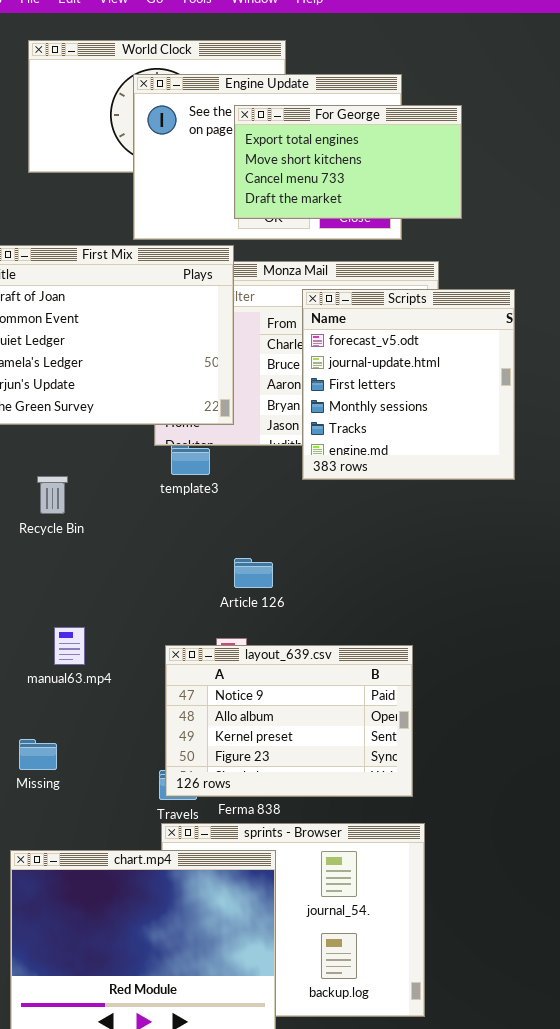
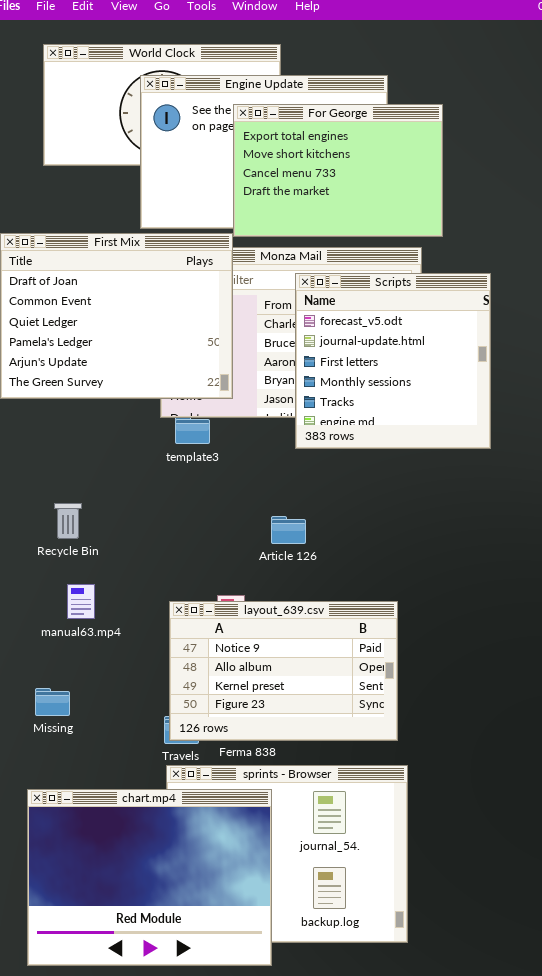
For George: [234,105,462,219] -> [233,104,443,237], resized
Recycle Bin: [37,476,68,514] -> [54,503,82,539], moved
Article 126: [234,558,273,588] -> [271,516,306,544], moved

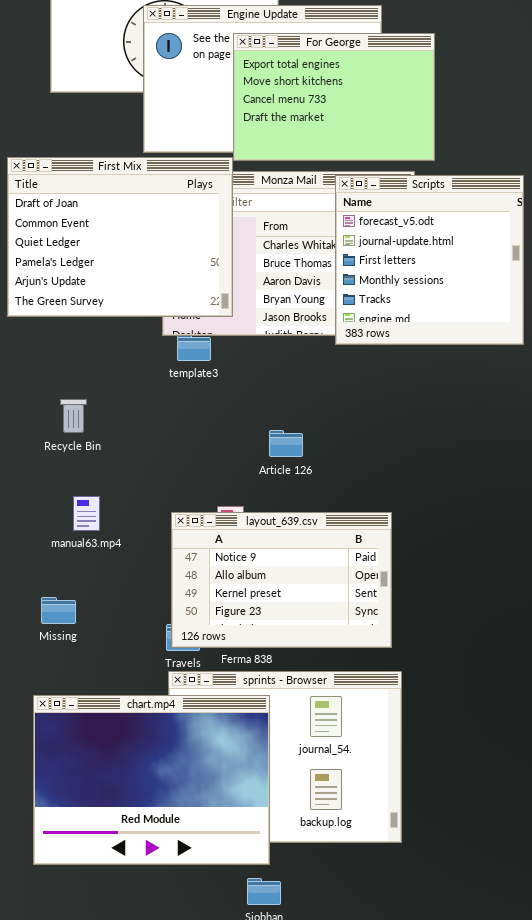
Scripts: [295,273,491,449] -> [335,175,524,345], moved
Recycle Bin: [54,503,82,539] -> [60,399,87,433], moved

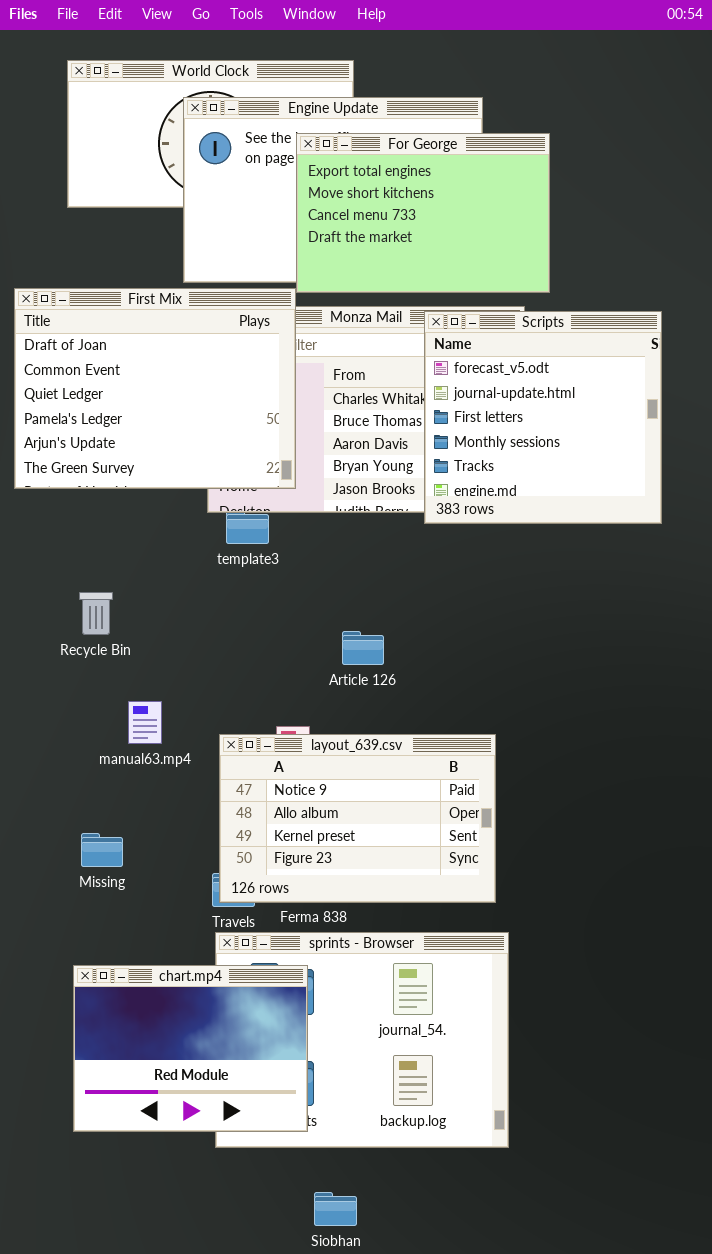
manual63.mp4: [73,496,100,531] -> [128,701,162,744], moved
Missing: [41,597,76,624] -> [81,833,123,867], moved
chart.mp4: [33,695,270,865] -> [73,965,308,1132], moved, resized

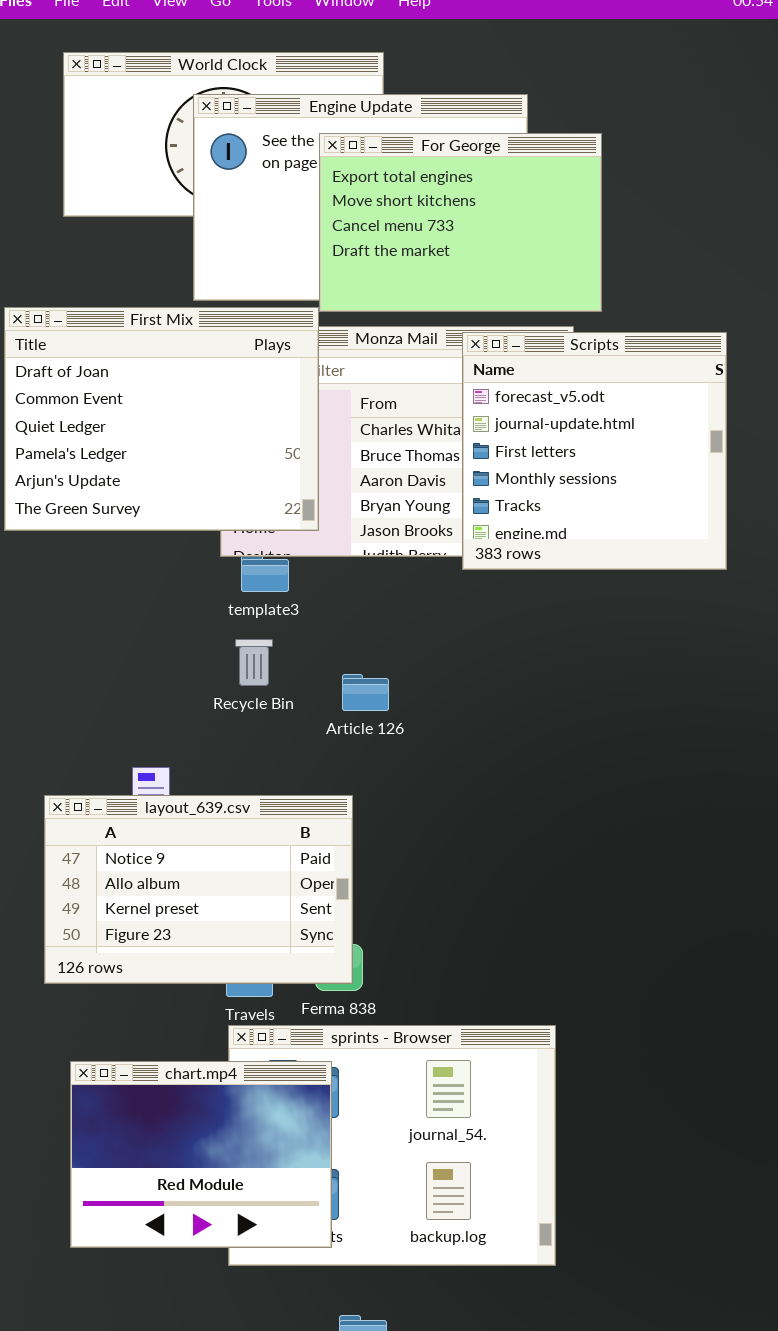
Recycle Bin: [79,592,113,635] -> [235,639,273,686], moved
Article 126: [342,631,384,665] -> [342,674,389,711], moved
layout_639.csv: [219,734,496,903] -> [44,795,353,984], moved

